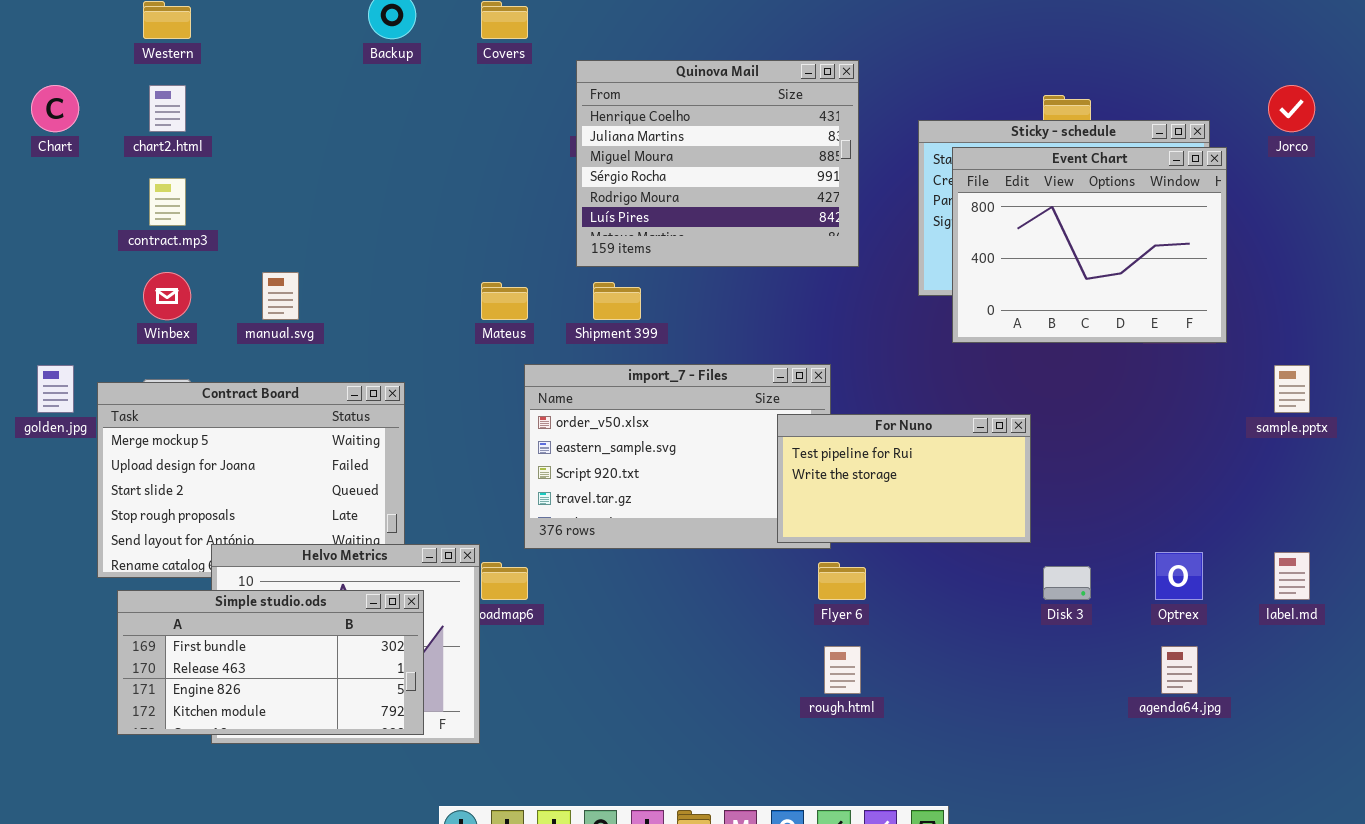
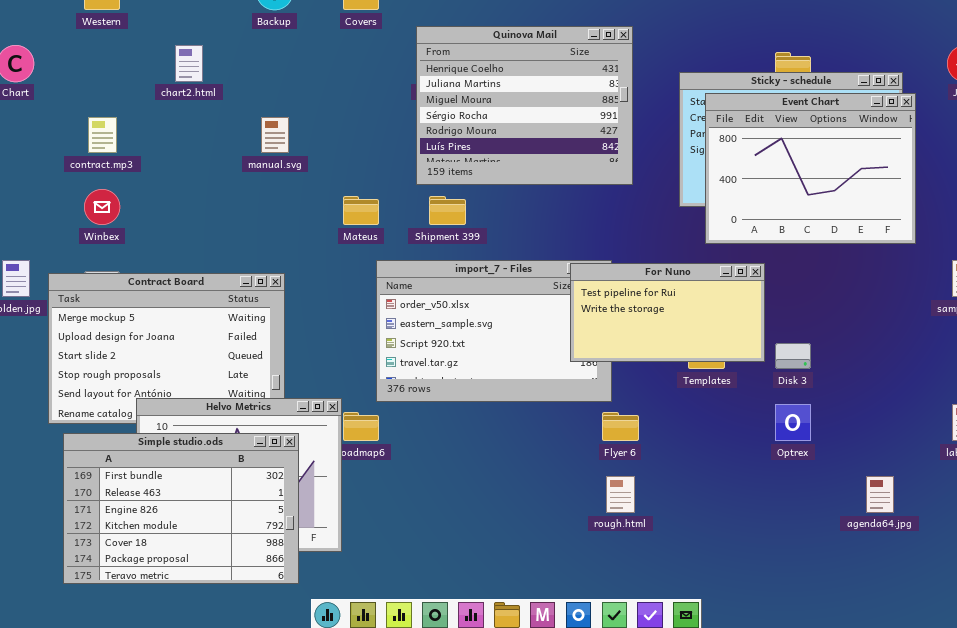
chart2.html: [149,85,186,132] -> [175,45,203,82], moved
manual.svg: [262,272,299,320] -> [261,117,289,153], moved
For Nuno: [777,414,1031,543] -> [570,263,765,362], moved
Optrex: [1155,552,1203,600] -> [775,404,811,441], moved
Disk 3: [1043,566,1091,600] -> [775,343,811,369], moved
Simple studio.ods: [117,590,424,735] -> [63,433,299,584], resized

